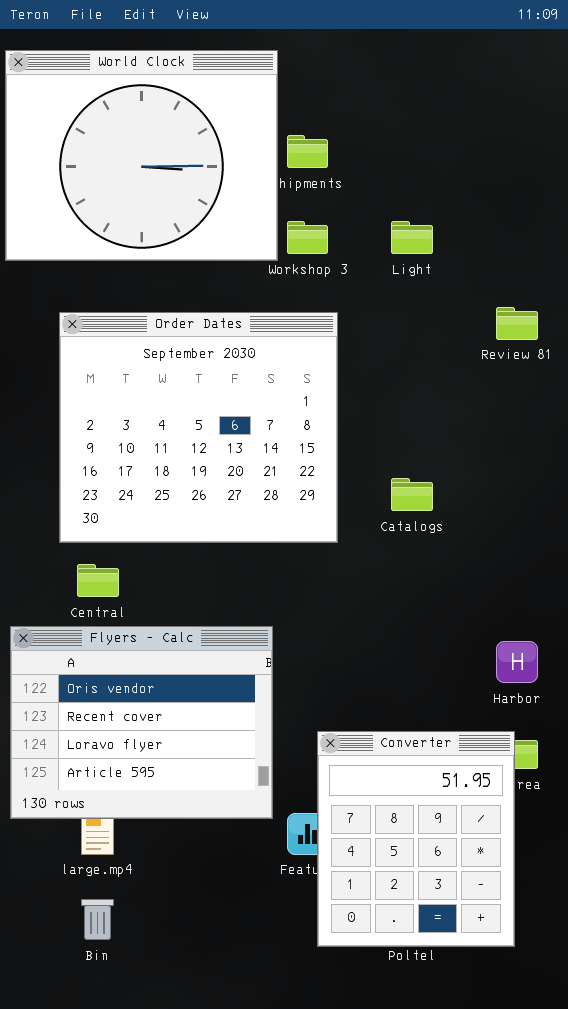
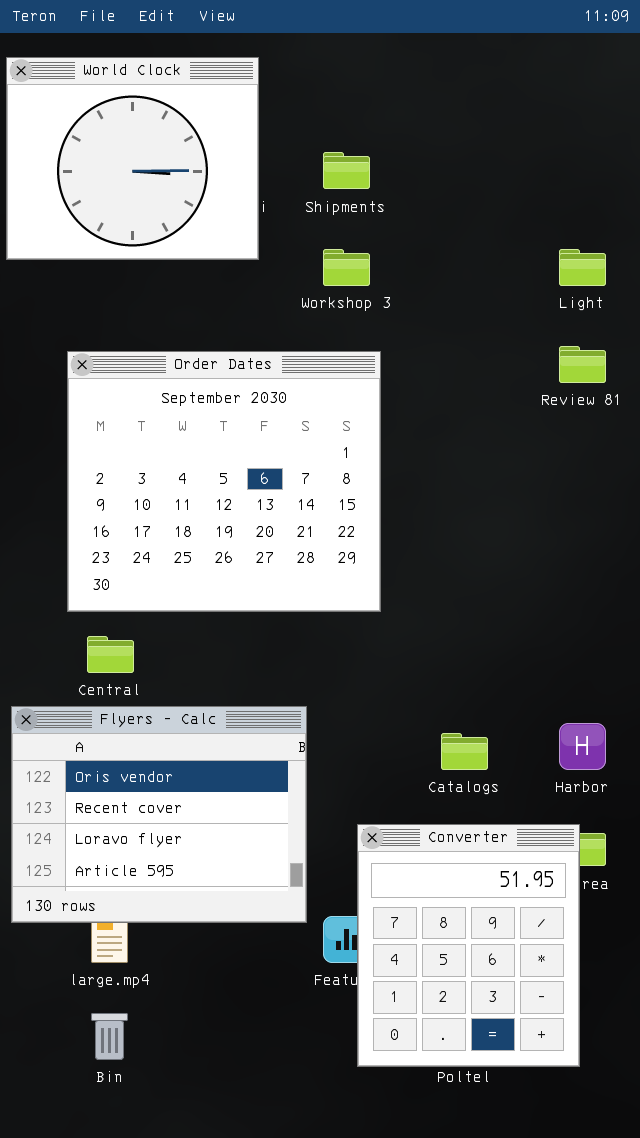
World Clock: [5,50,278,261] -> [6,57,259,260], resized
Light: [391,221,433,254] -> [559,249,606,286], moved
Catalogs: [391,478,433,511] -> [441,733,488,770], moved

